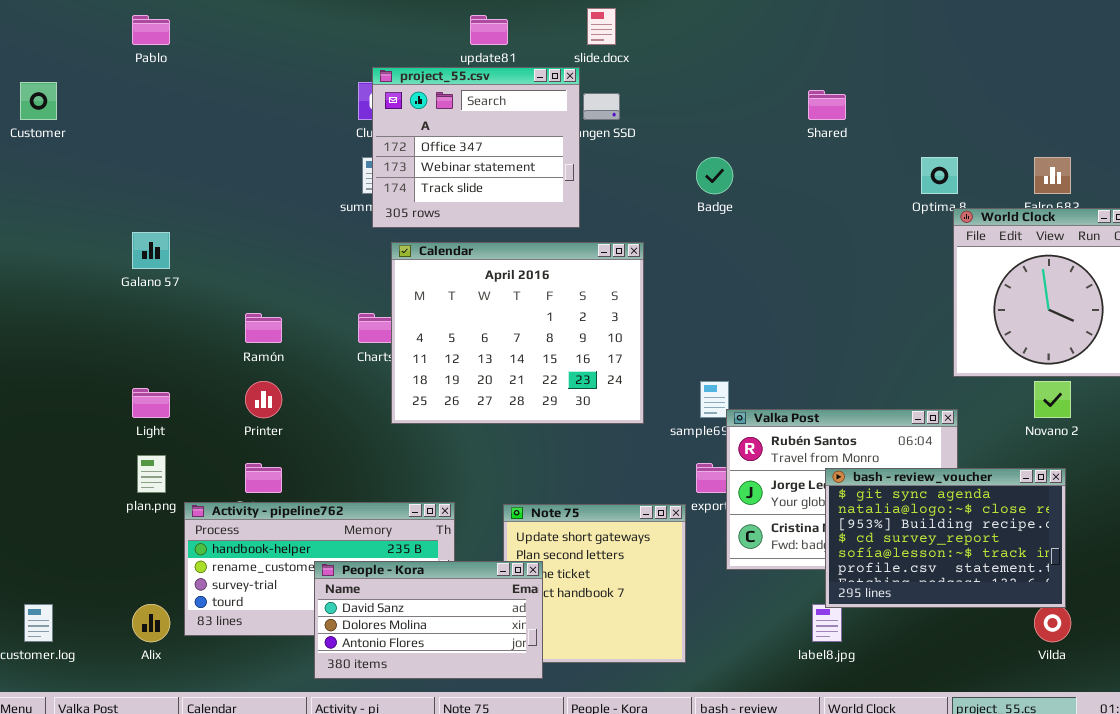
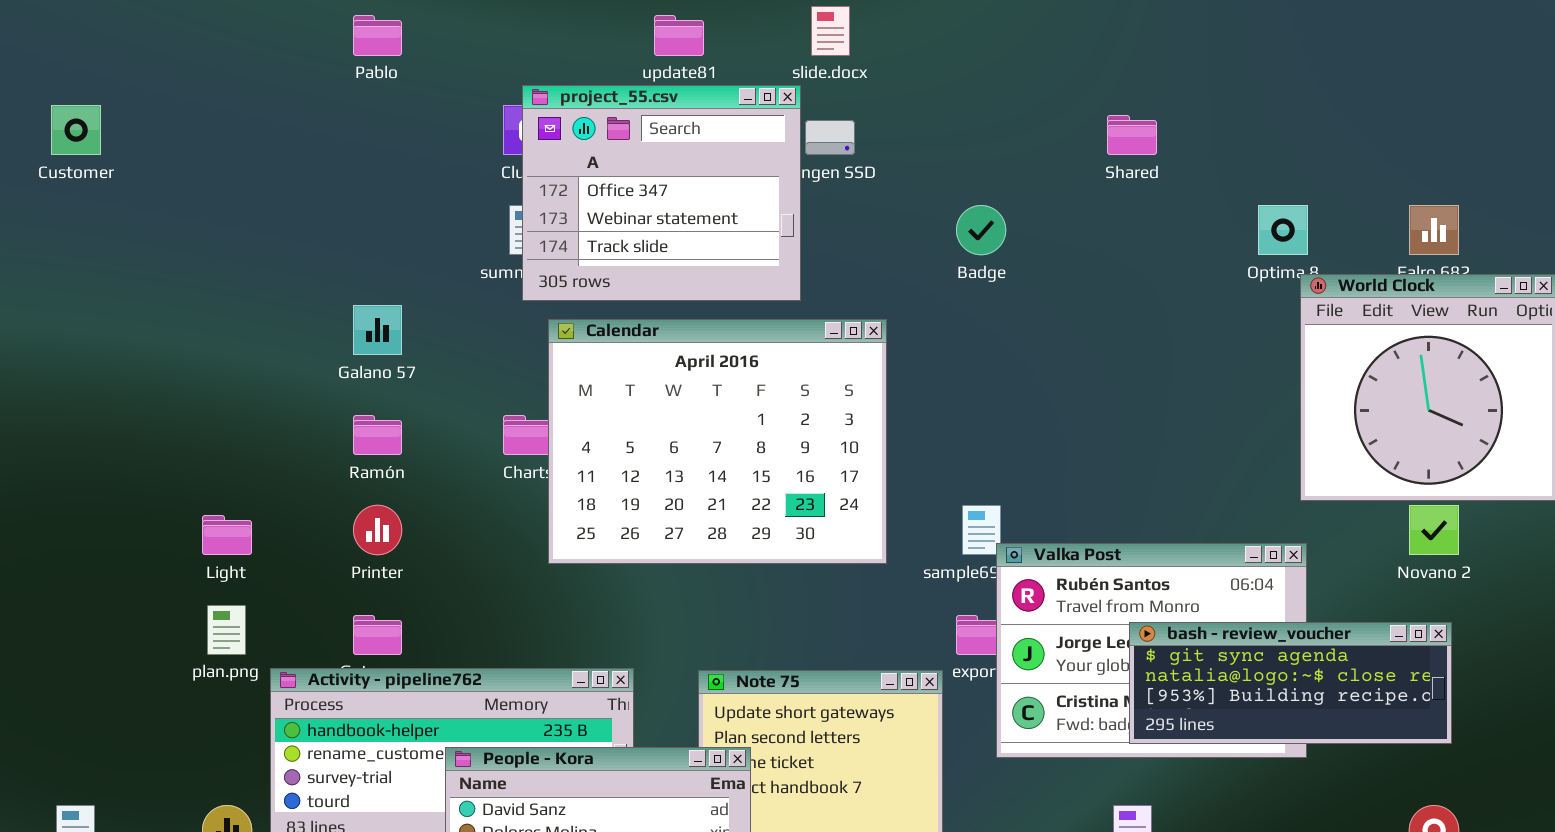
Pablo: [132,15,170,45] -> [353,15,402,56], moved
Galano 57: [132,232,170,269] -> [353,305,402,355], moved
bash - review_voucher: [825,468,1066,608] -> [1129,622,1452,744], resized

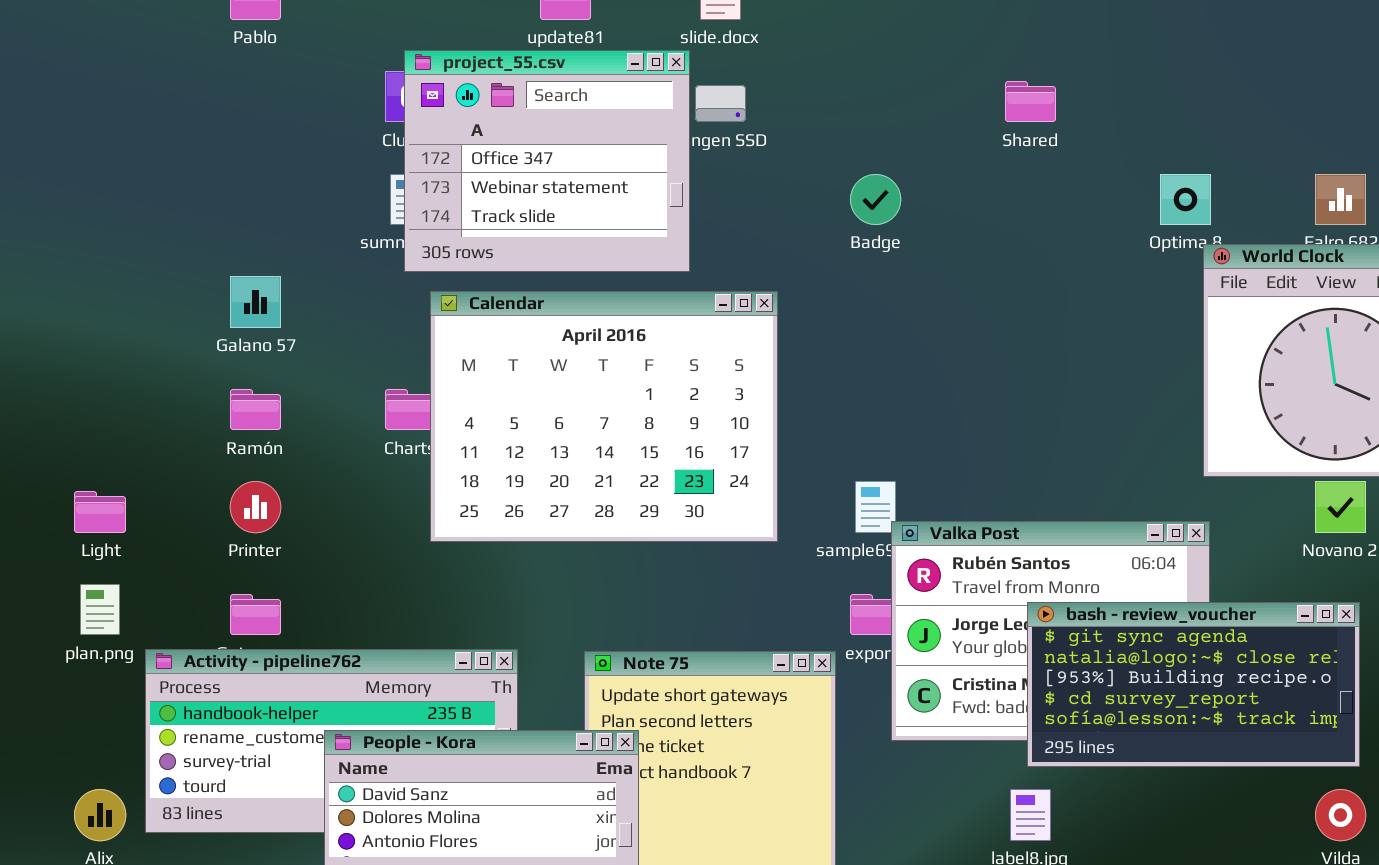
bash - review_voucher: [1129,622,1452,744] -> [1027,602,1360,767], resized

